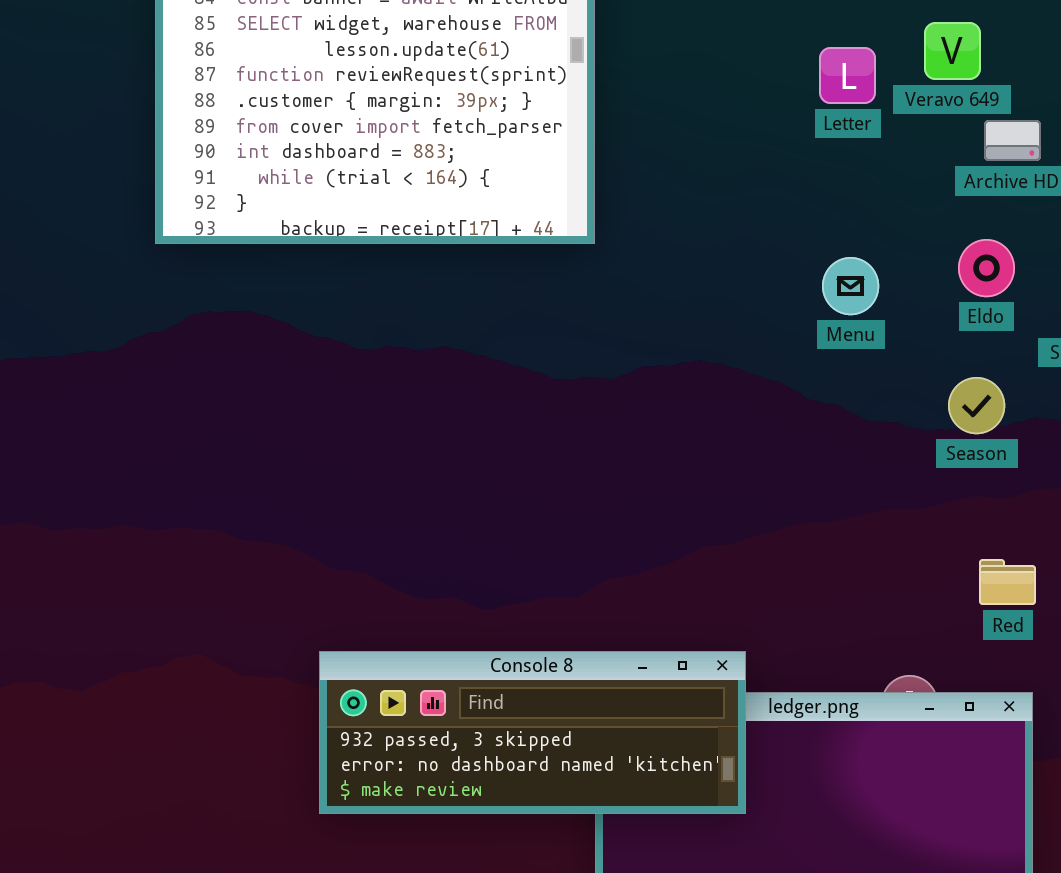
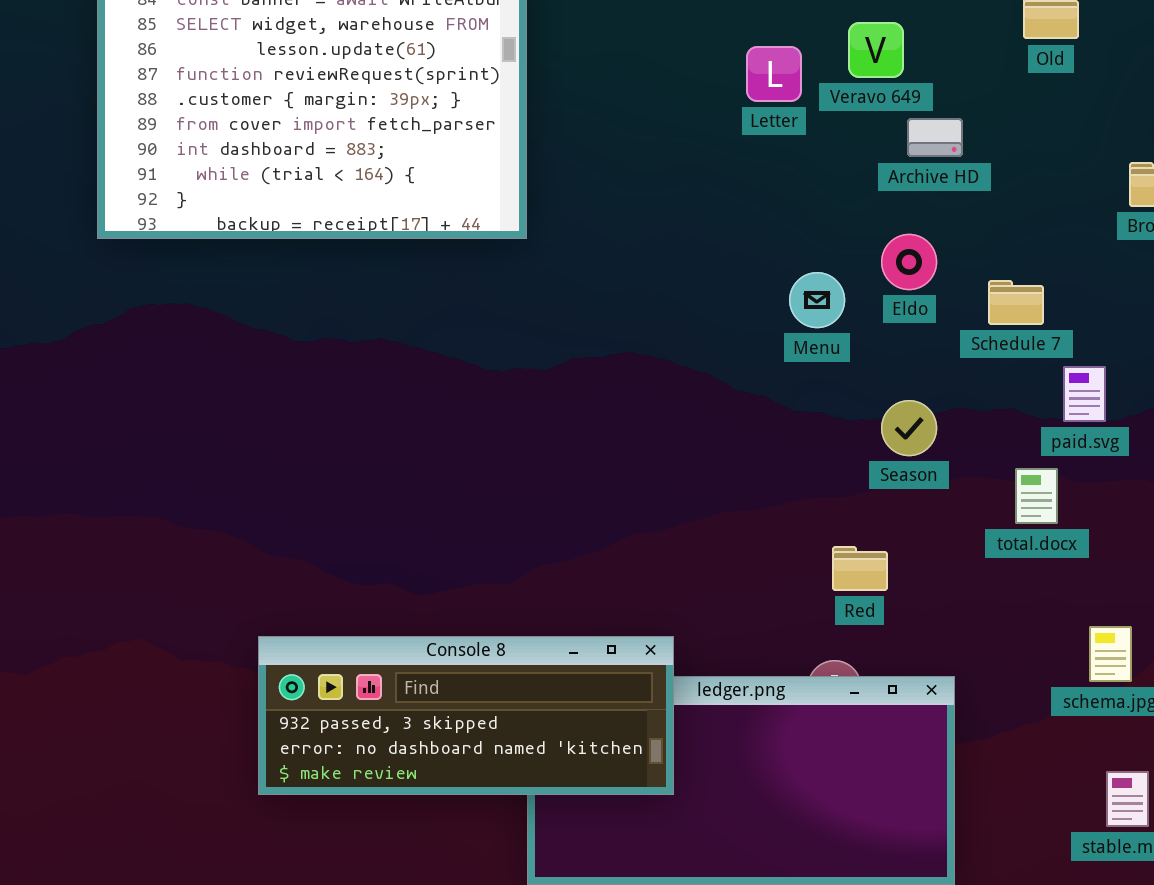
Menu: [822,257,879,315] -> [789,272,845,328], moved
Season: [948,377,1005,434] -> [881,400,937,456], moved
Red: [979,559,1036,605] -> [832,546,888,591], moved

